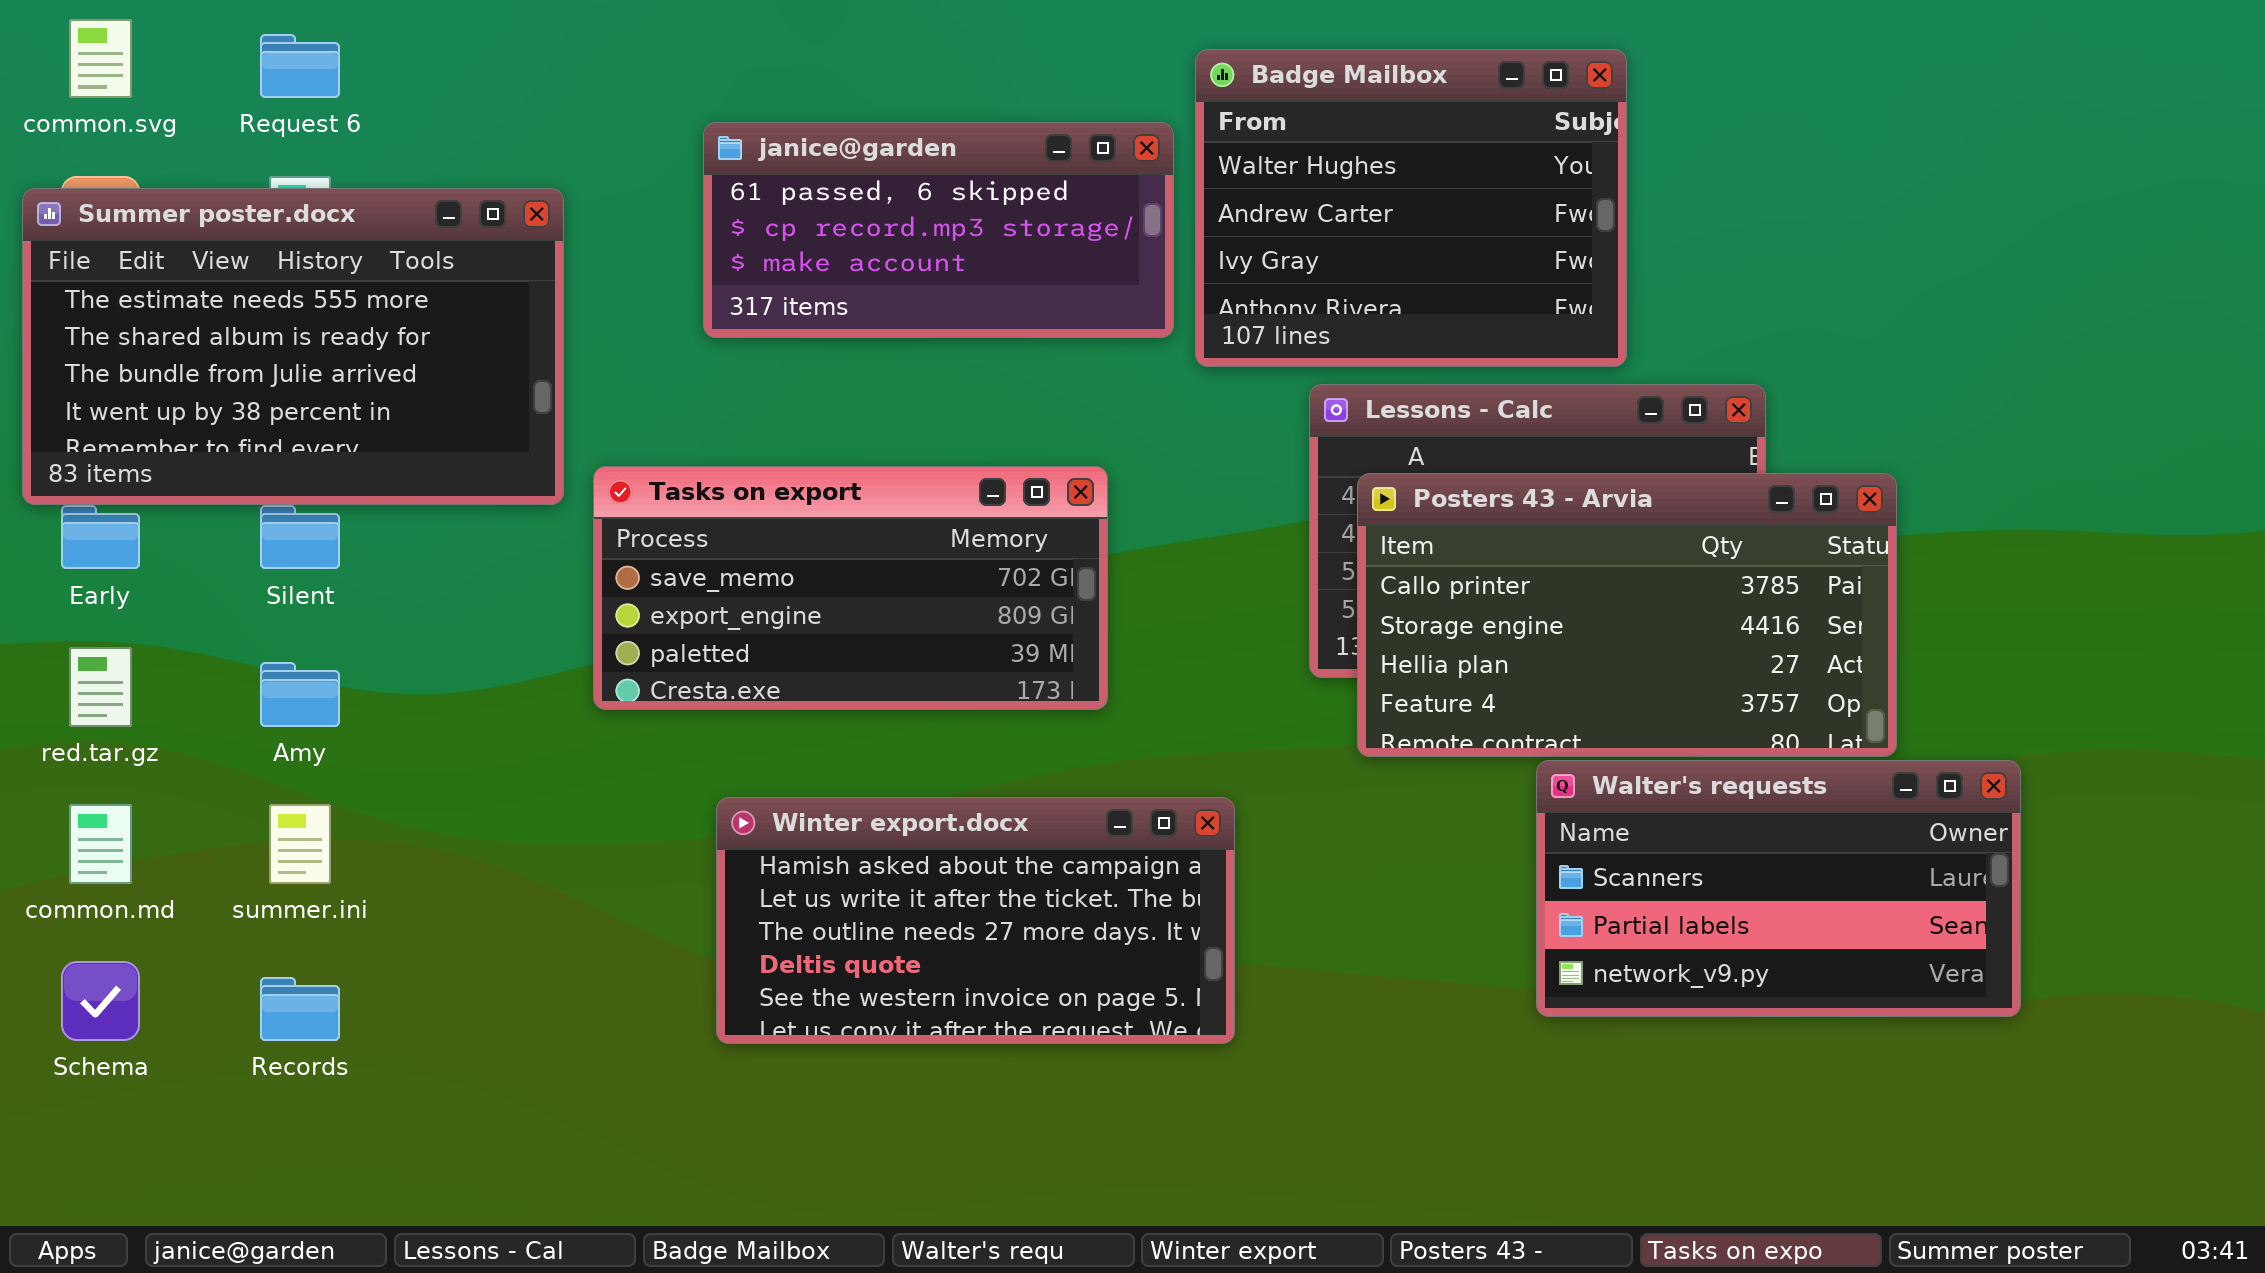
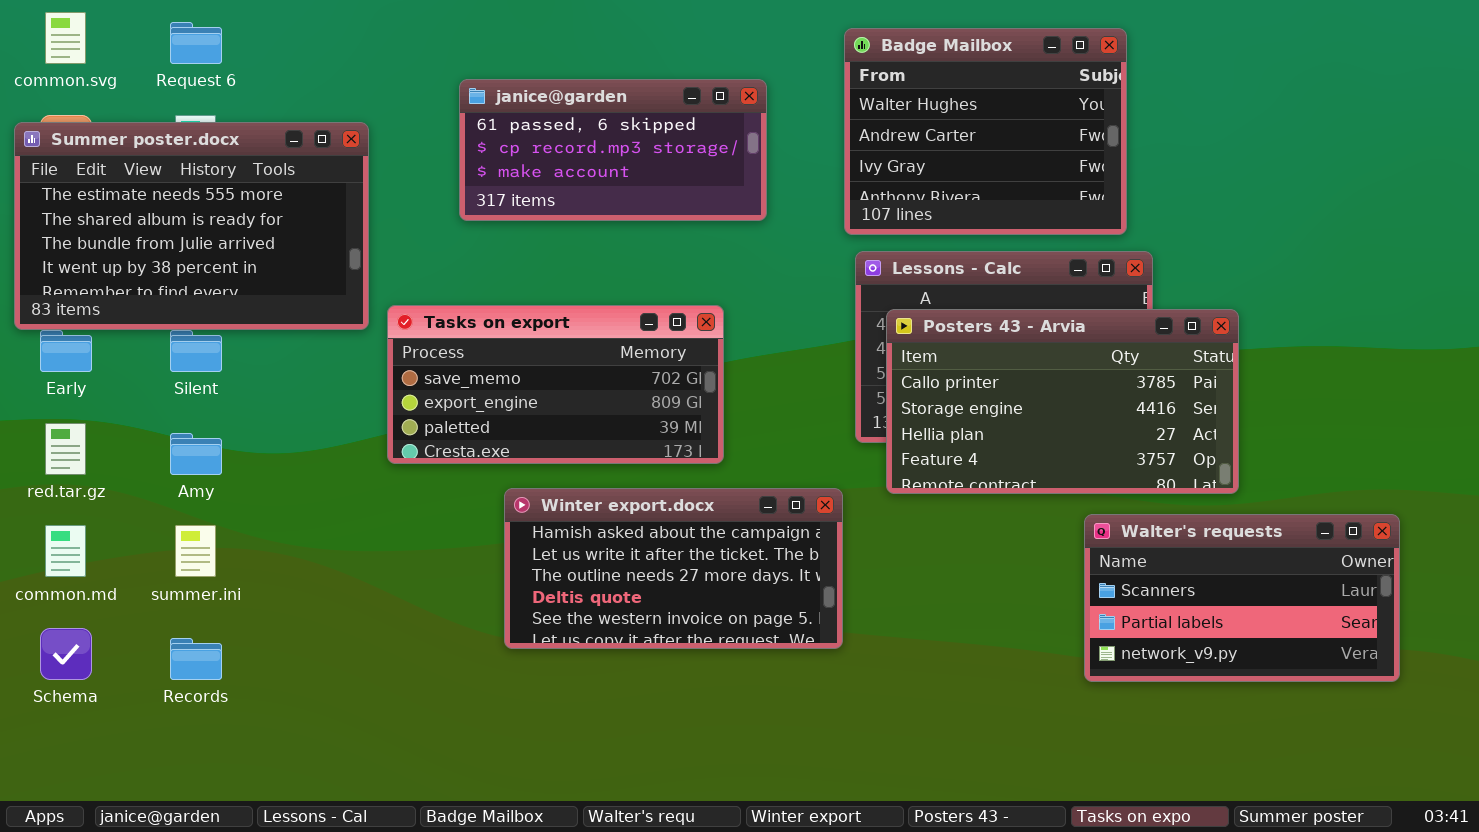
Badge Mailbox: [1195,49,1627,367] -> [844,28,1127,235], moved
Walter's requests: [1536,760,2021,1017] -> [1084,514,1400,682], moved
Winter export.docx: [716,797,1235,1044] -> [504,488,843,649], moved

